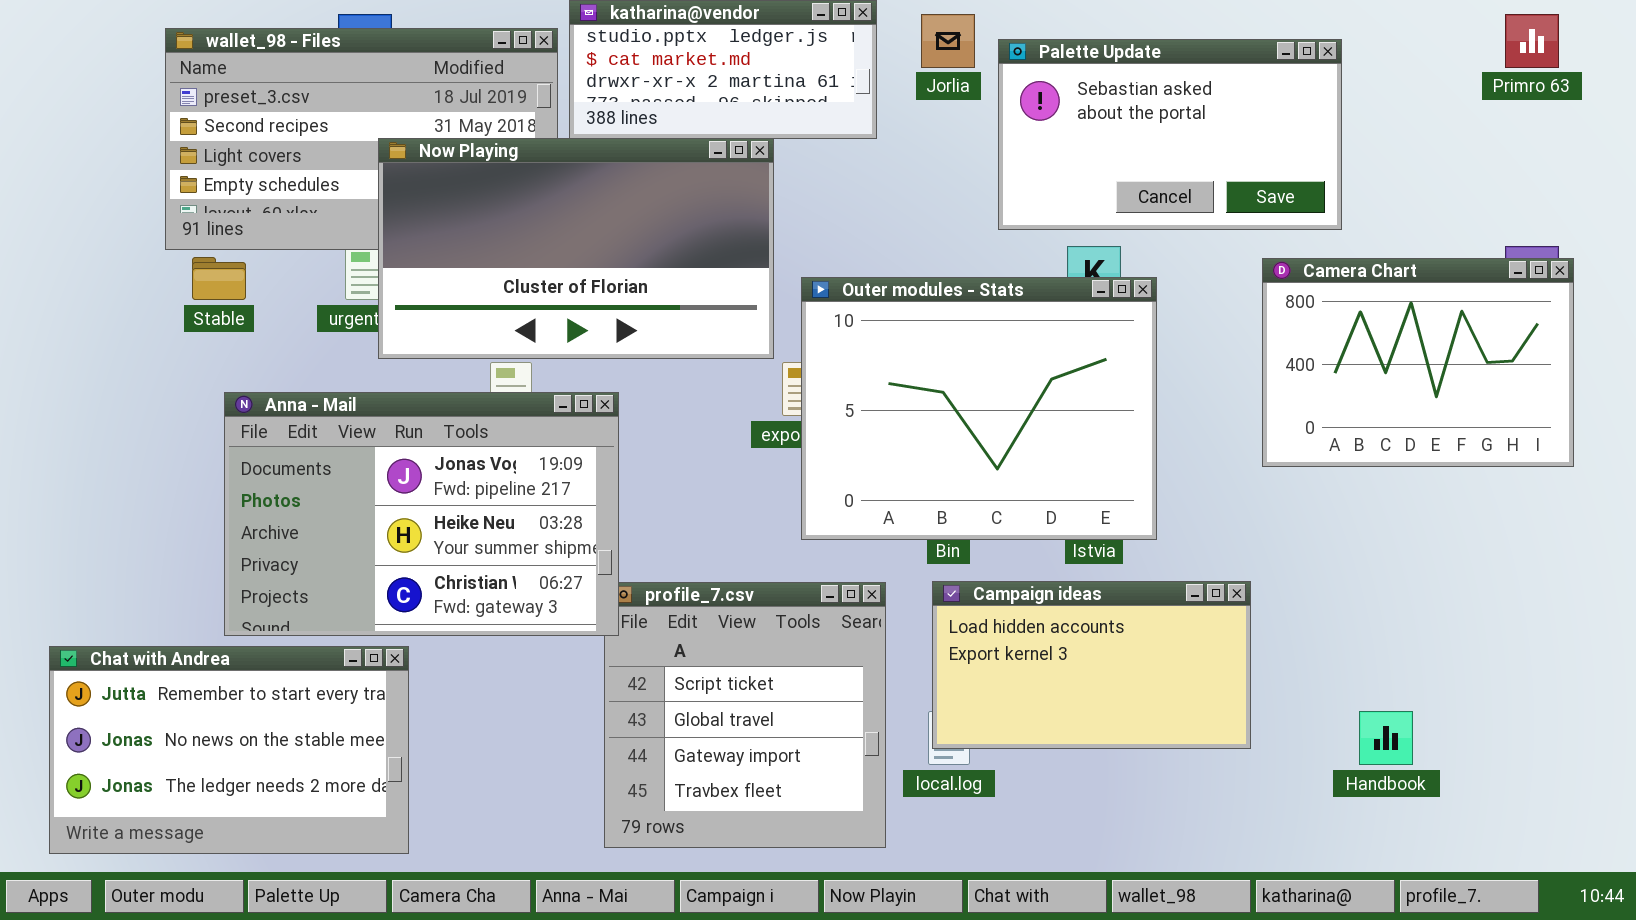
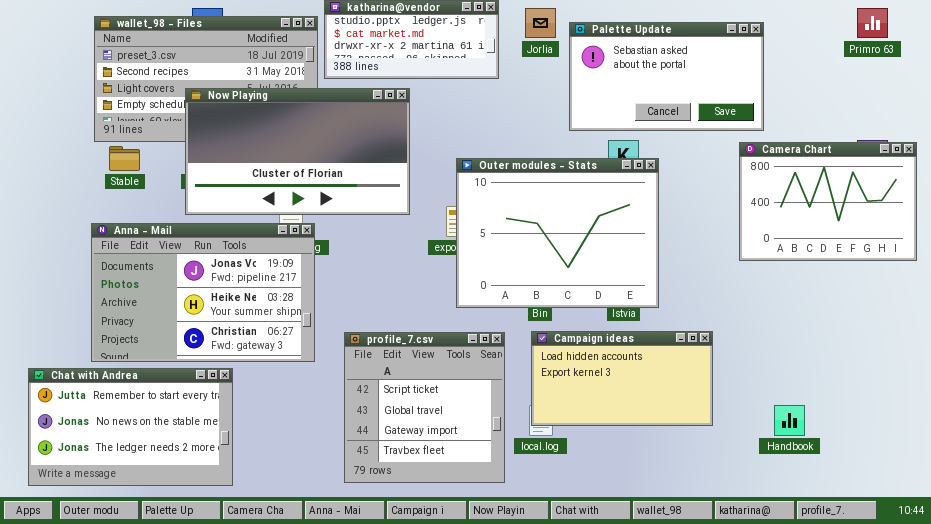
Now Playing: [378,138,774,359] -> [185,88,410,215], moved
Camera Chart: [1262,258,1574,467] -> [739,142,917,261], moved
Anna - Mail: [224,392,619,636] -> [91,223,315,362], moved

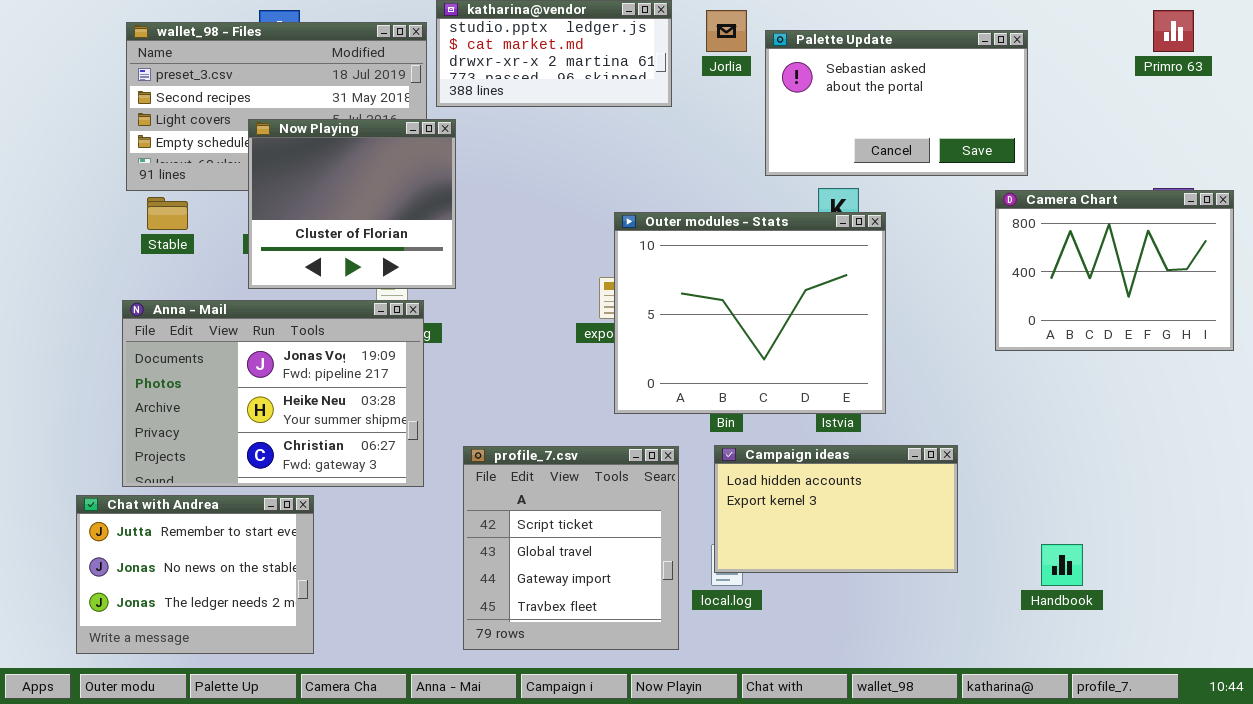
Now Playing: [185,88,410,215] -> [248,119,456,289], resized
Chat with Andrea: [28,368,233,486] -> [76,495,314,654], resized

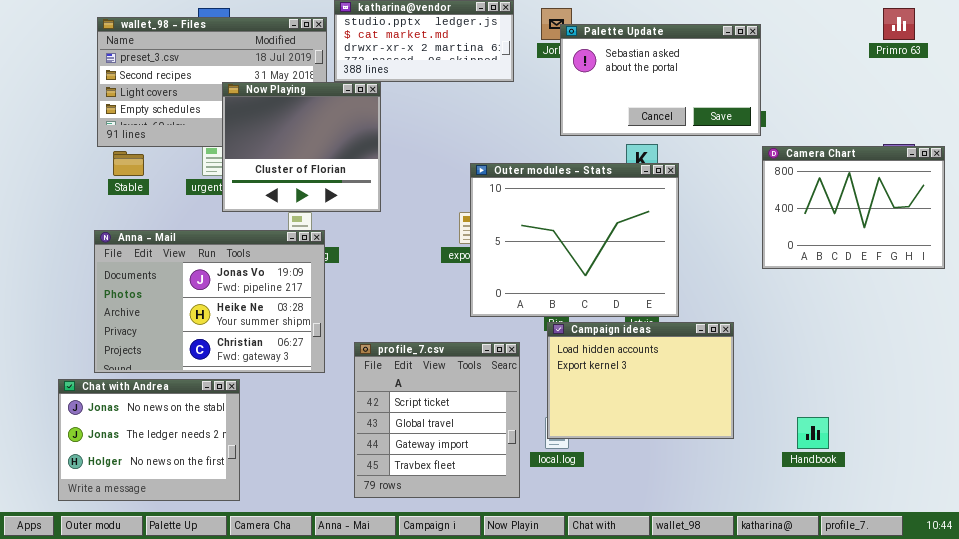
Palette Update: [765,30,1028,176] -> [560,24,761,136], moved
Now Playing: [248,119,456,289] -> [222,82,381,212], moved
Campaign ideas: [714,445,958,573] -> [547,322,734,439], resized
Chat with Andrea: [76,495,314,654] -> [58,379,240,501], scrolled down 1 row

